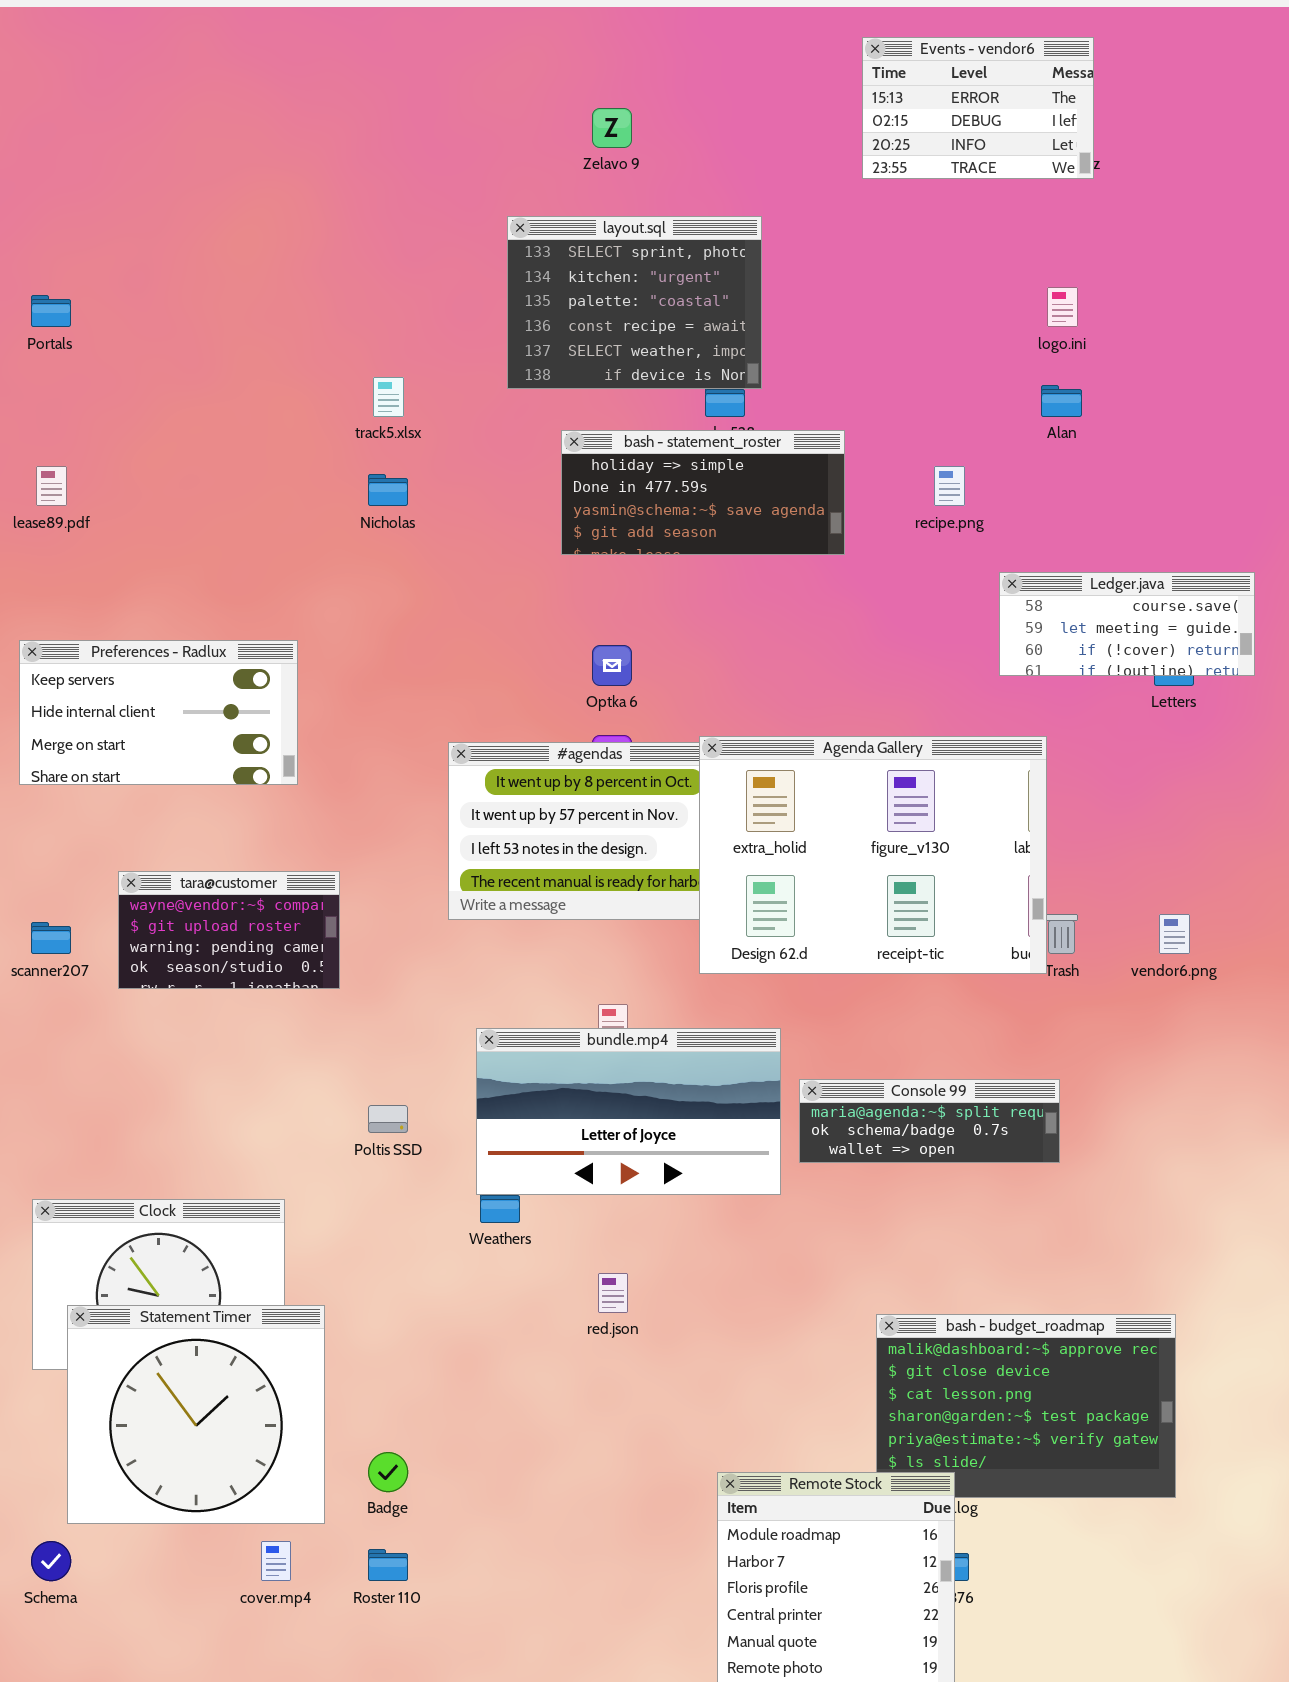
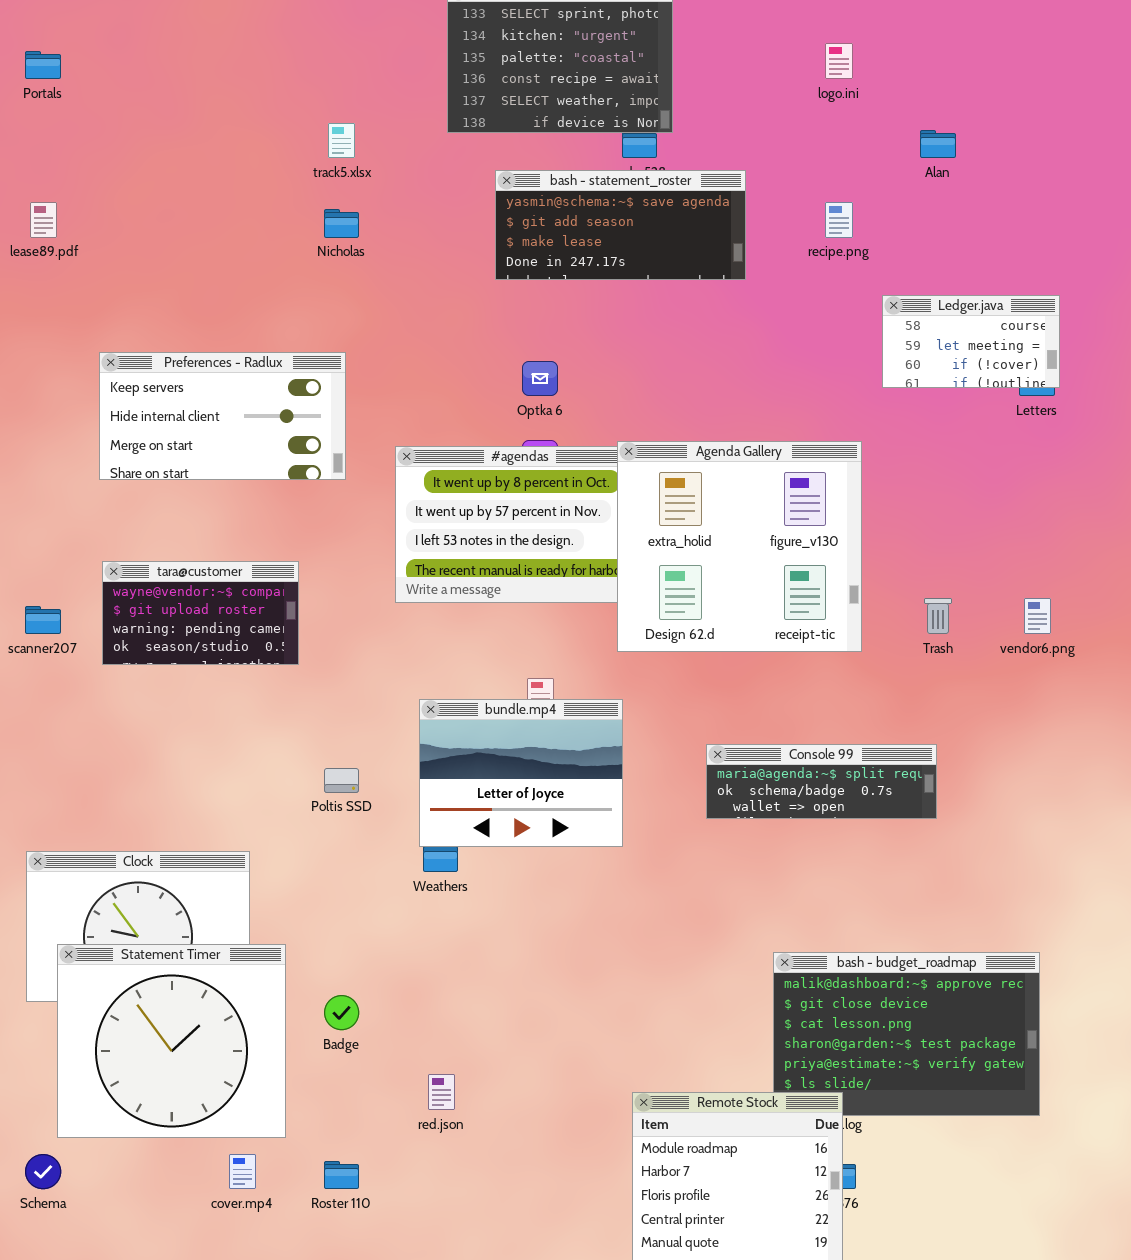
logo.ini: [1047,287,1078,327] -> [825,43,853,79], moved
bash - statement_roster: [561,430,845,555] -> [495,170,746,280], scrolled down 2 rows
Ledger.java: [999,572,1255,676] -> [882,295,1060,388], resized
Preferences - Radlux: [19,640,298,785] -> [99,352,346,480], moved
Agenda Gallery: [699,736,1047,974] -> [617,441,862,652], resized
bundle.mp4: [476,1028,781,1195] -> [419,699,623,847], resized
red.json: [598,1273,628,1313] -> [428,1074,455,1110], moved
Badge: [368,1452,408,1492] -> [324,995,359,1030], moved

